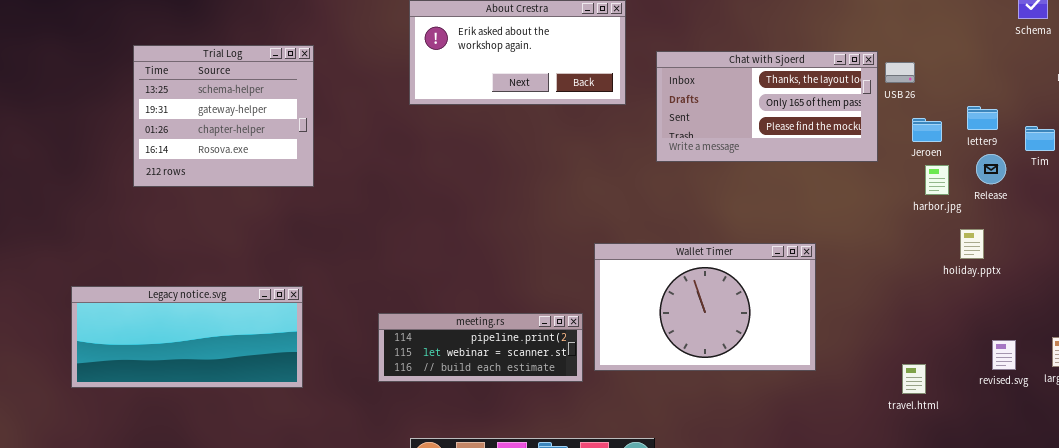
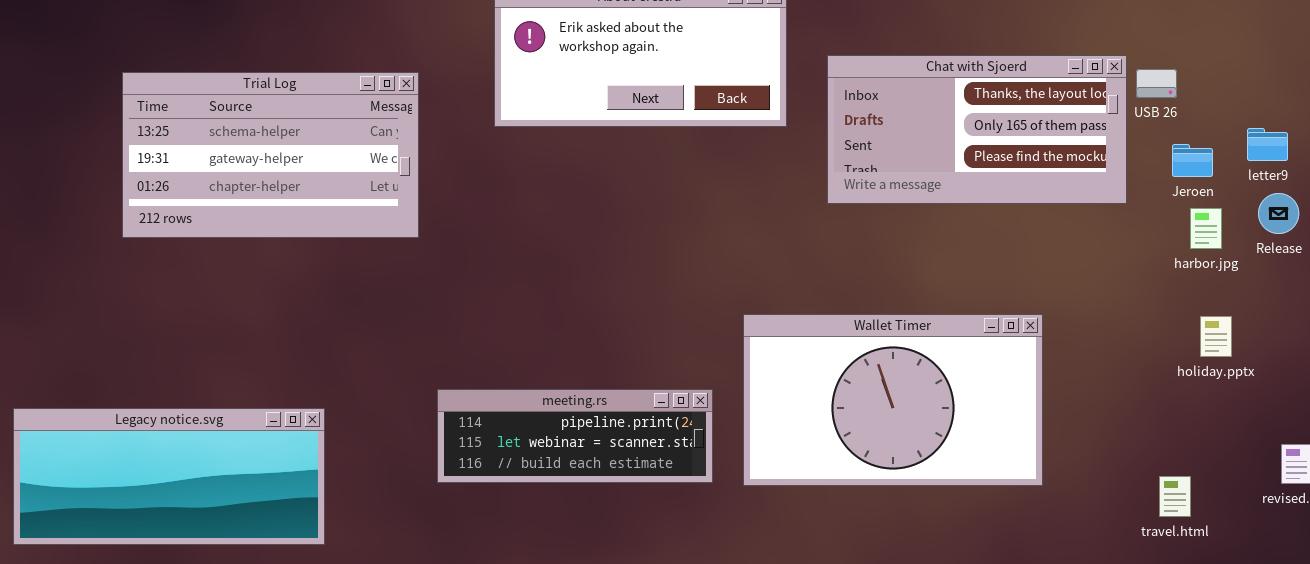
Trial Log: [133,45,314,187] -> [122,72,419,238], resized
holiday.pptx: [960,229,984,259] -> [1200,316,1232,357], moved
Legacy notice.svg: [71,286,303,388] -> [13,408,325,545], moved
meeting.rs: [378,313,583,382] -> [437,389,713,483], moved

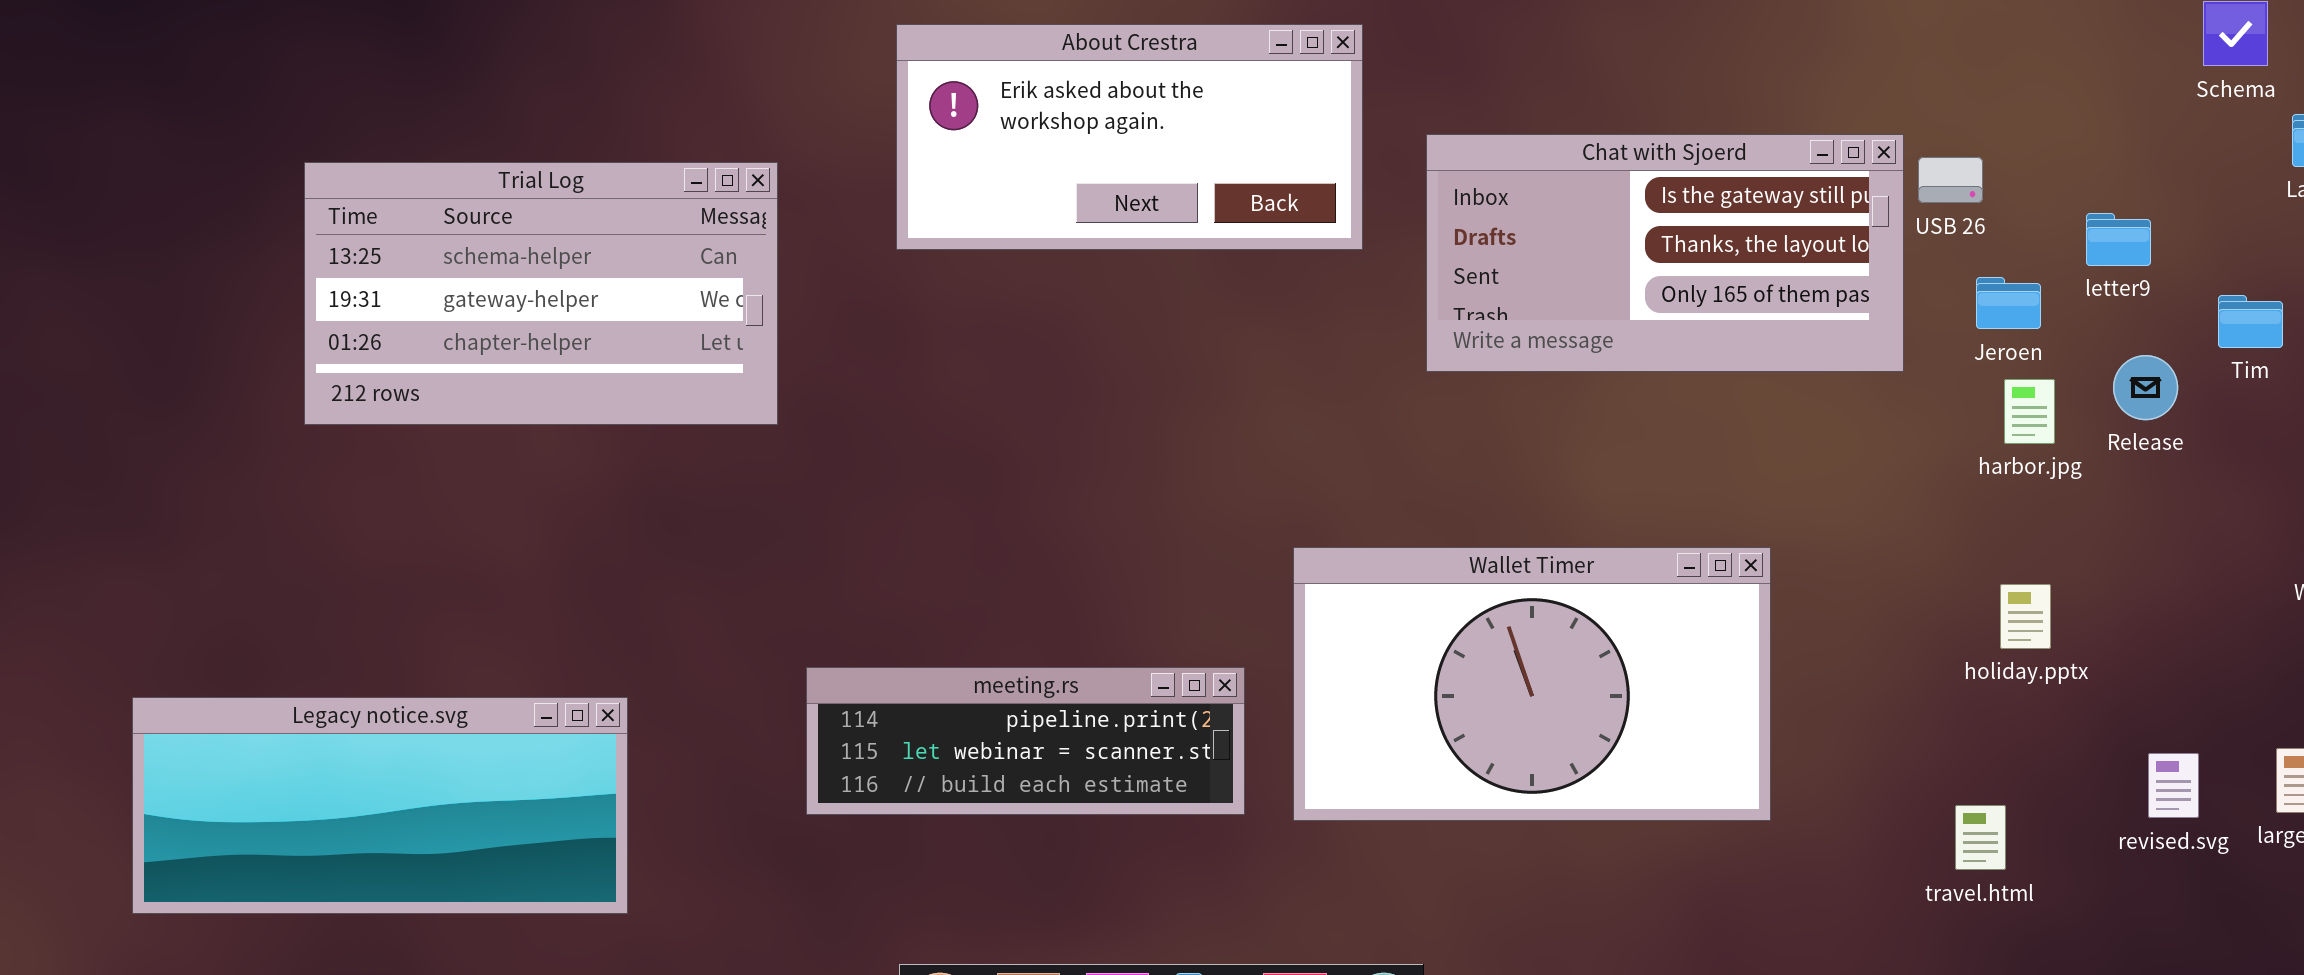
Chat with Sjoerd: [827,55,1127,204] -> [1426,134,1904,372], scrolled up 1 row
letter9: [1247,128,1288,161] -> [2086,213,2151,266], moved
holiday.pptx: [1200,316,1232,357] -> [2000,584,2051,649], moved

